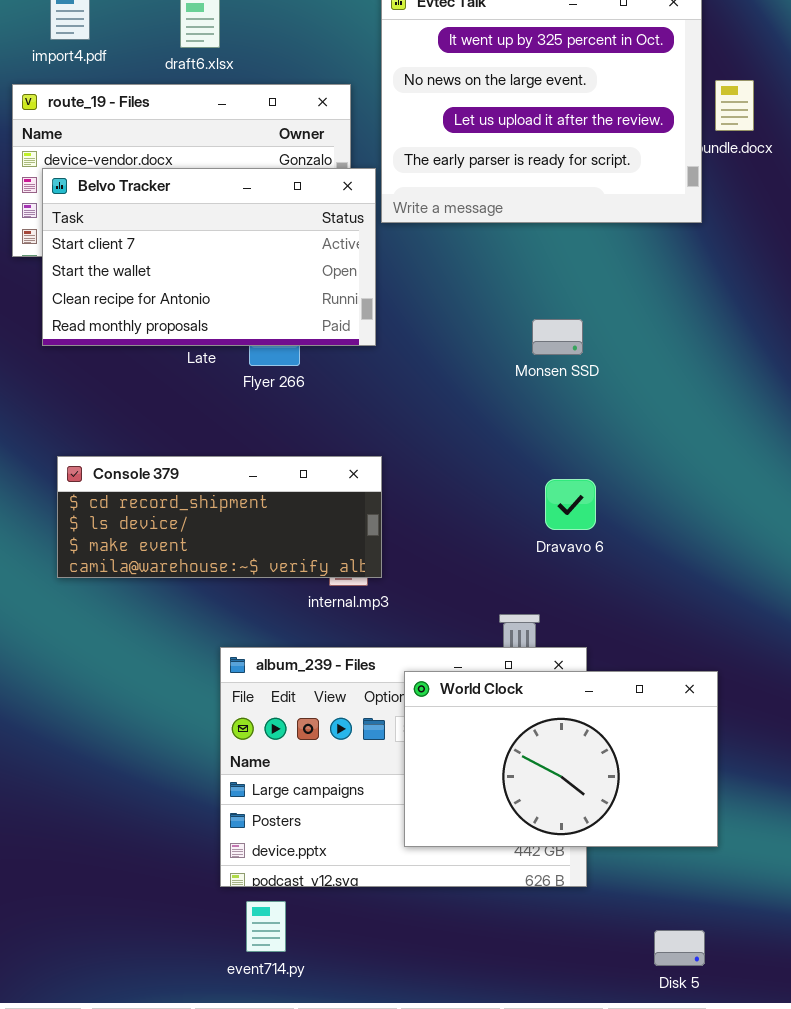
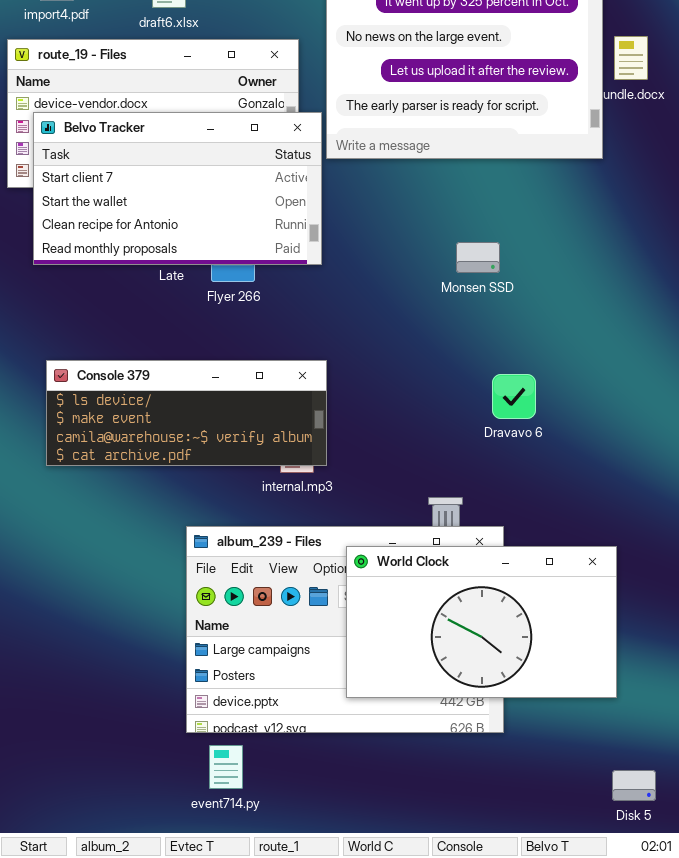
Console 379: [57,456,382,578] -> [46,360,327,466], scrolled down 1 row
Dravavo 6: [545,479,596,530] -> [492,374,536,419], moved
Disk 5: [654,930,705,966] -> [612,770,656,801], moved

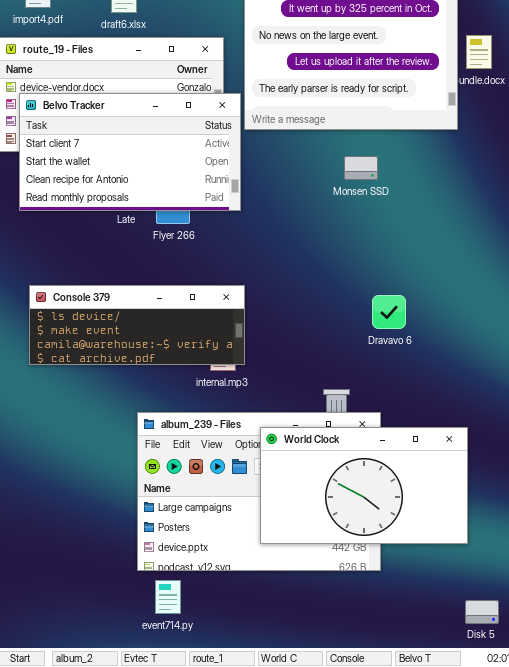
Monsen SSD: [456,242,500,273] -> [344,156,378,180], moved

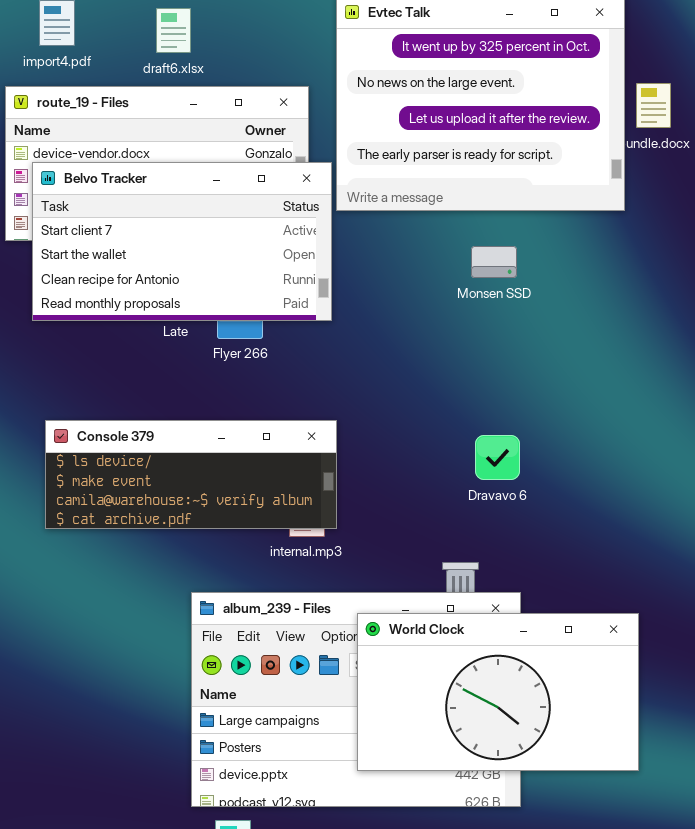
Dravavo 6: [372,295,406,329] -> [475,435,520,480], moved

